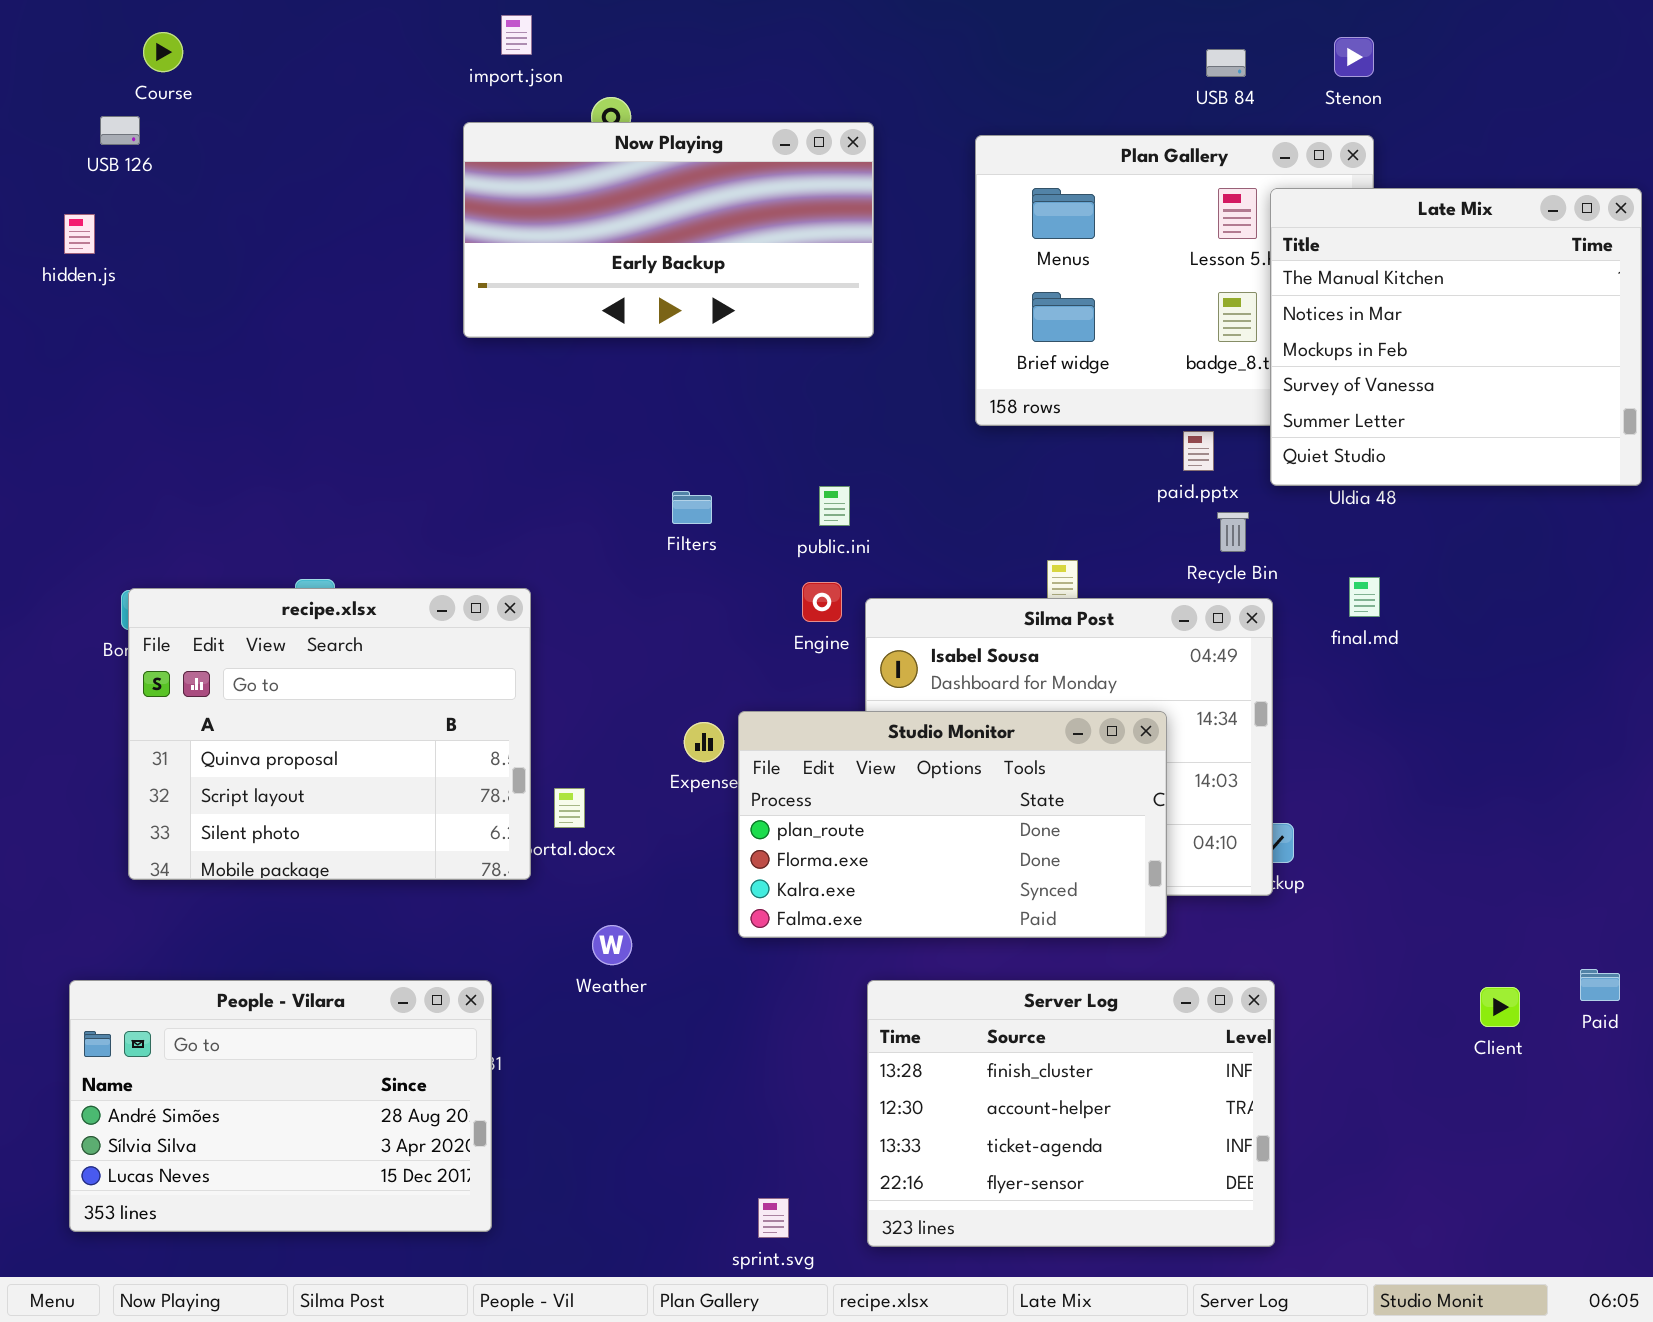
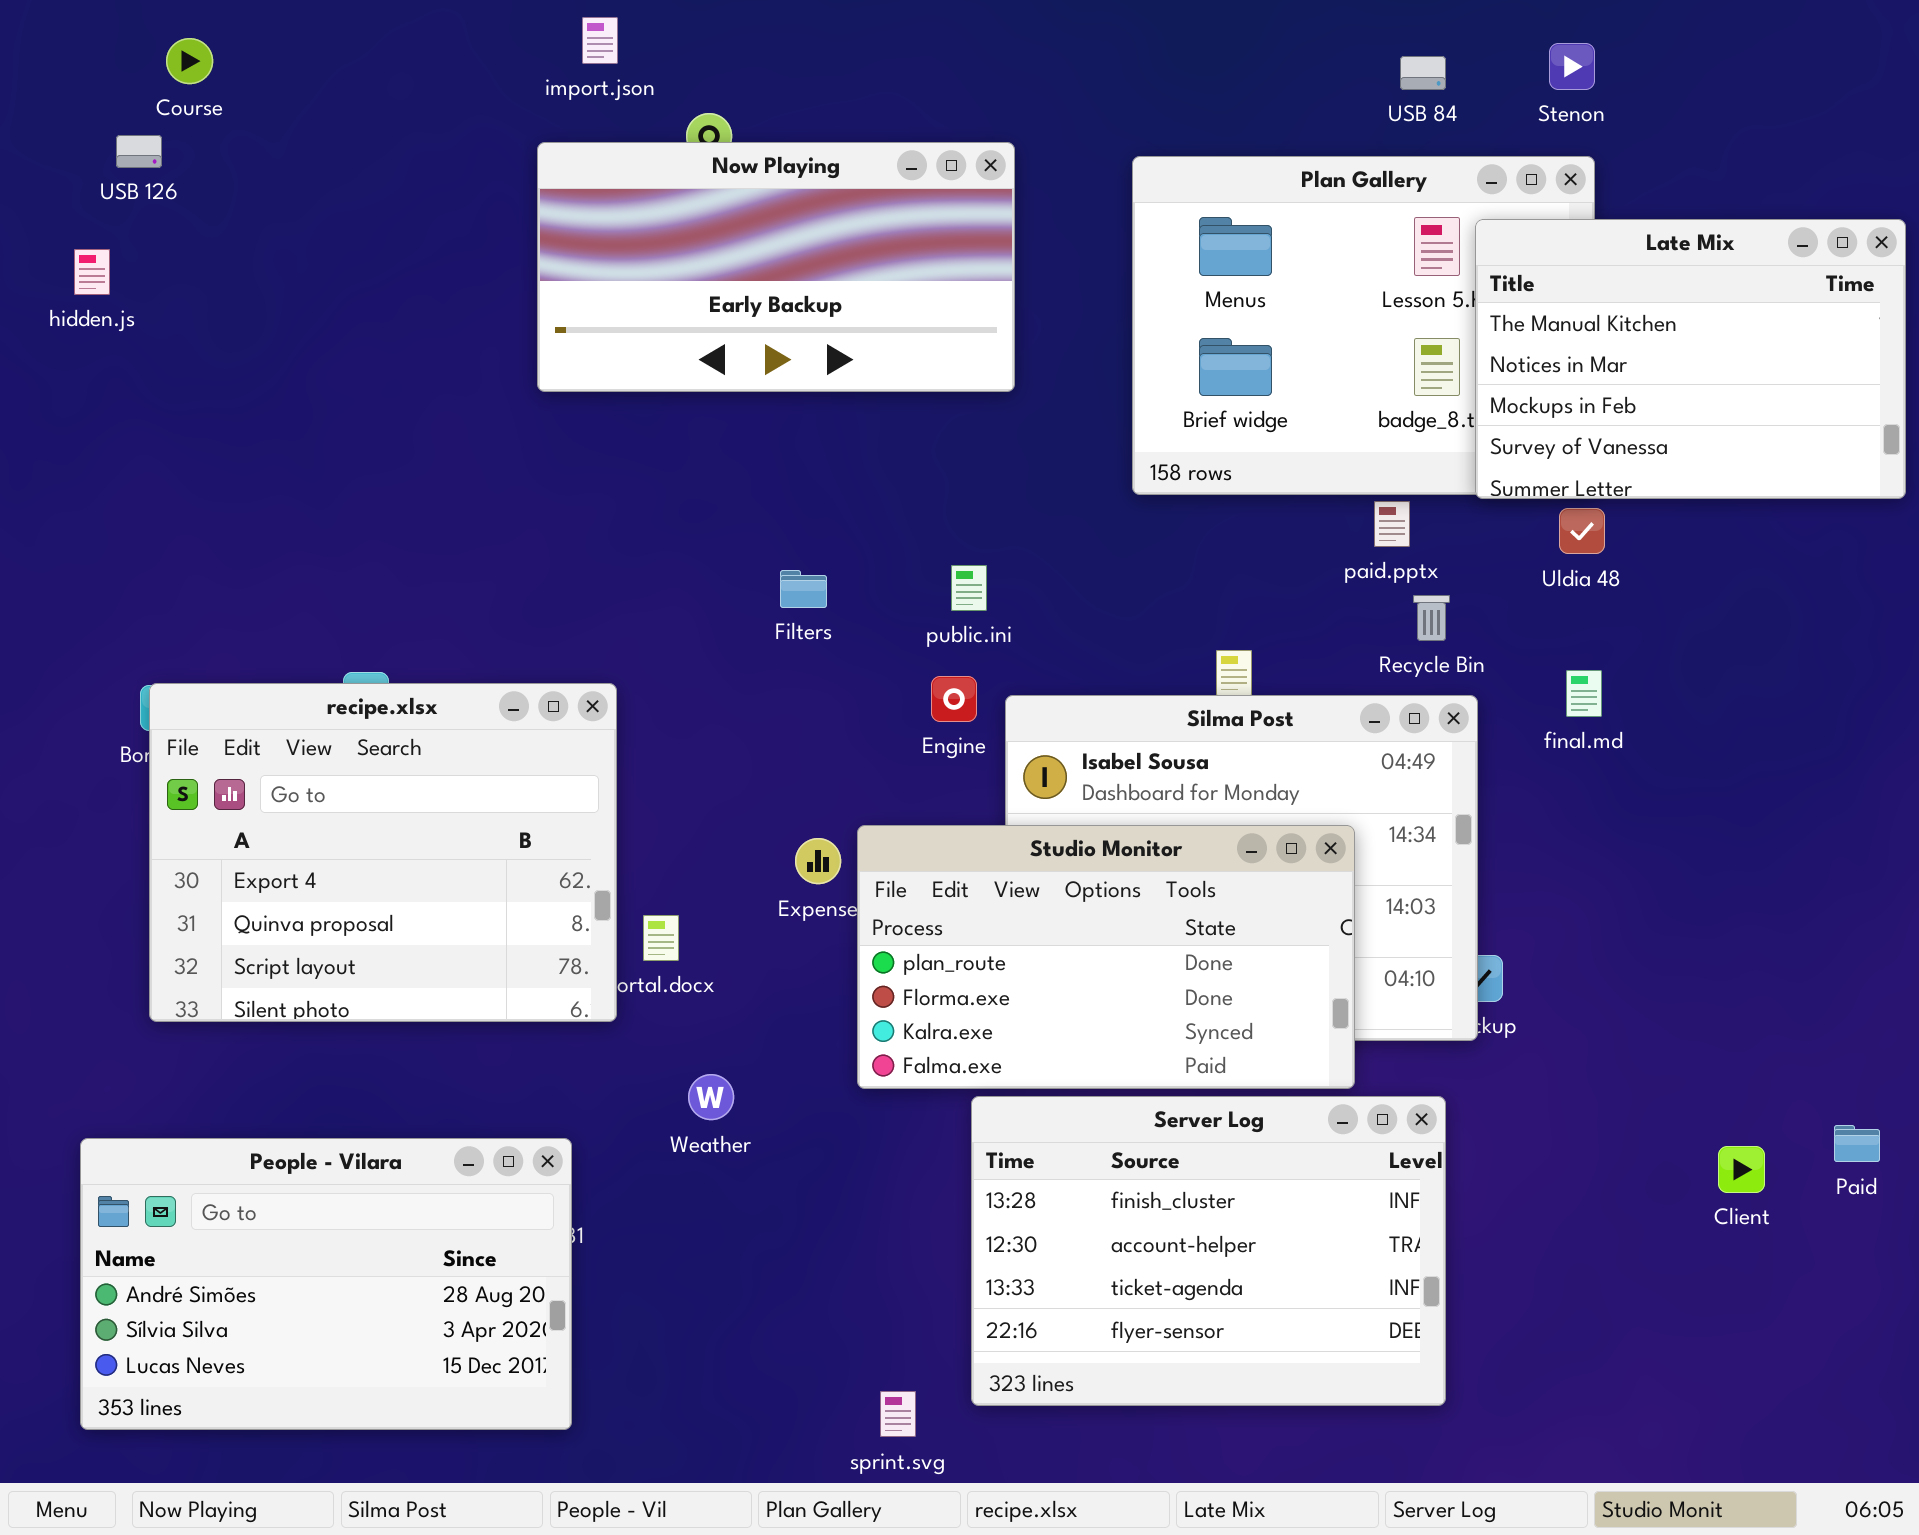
Late Mix: [1270,188,1642,486] -> [1475,219,1906,499], resized
recipe.xlsx: [128,588,531,880] -> [149,683,617,1022], scrolled up 1 row
Server Log: [867,980,1275,1247] -> [971,1096,1446,1406], moved

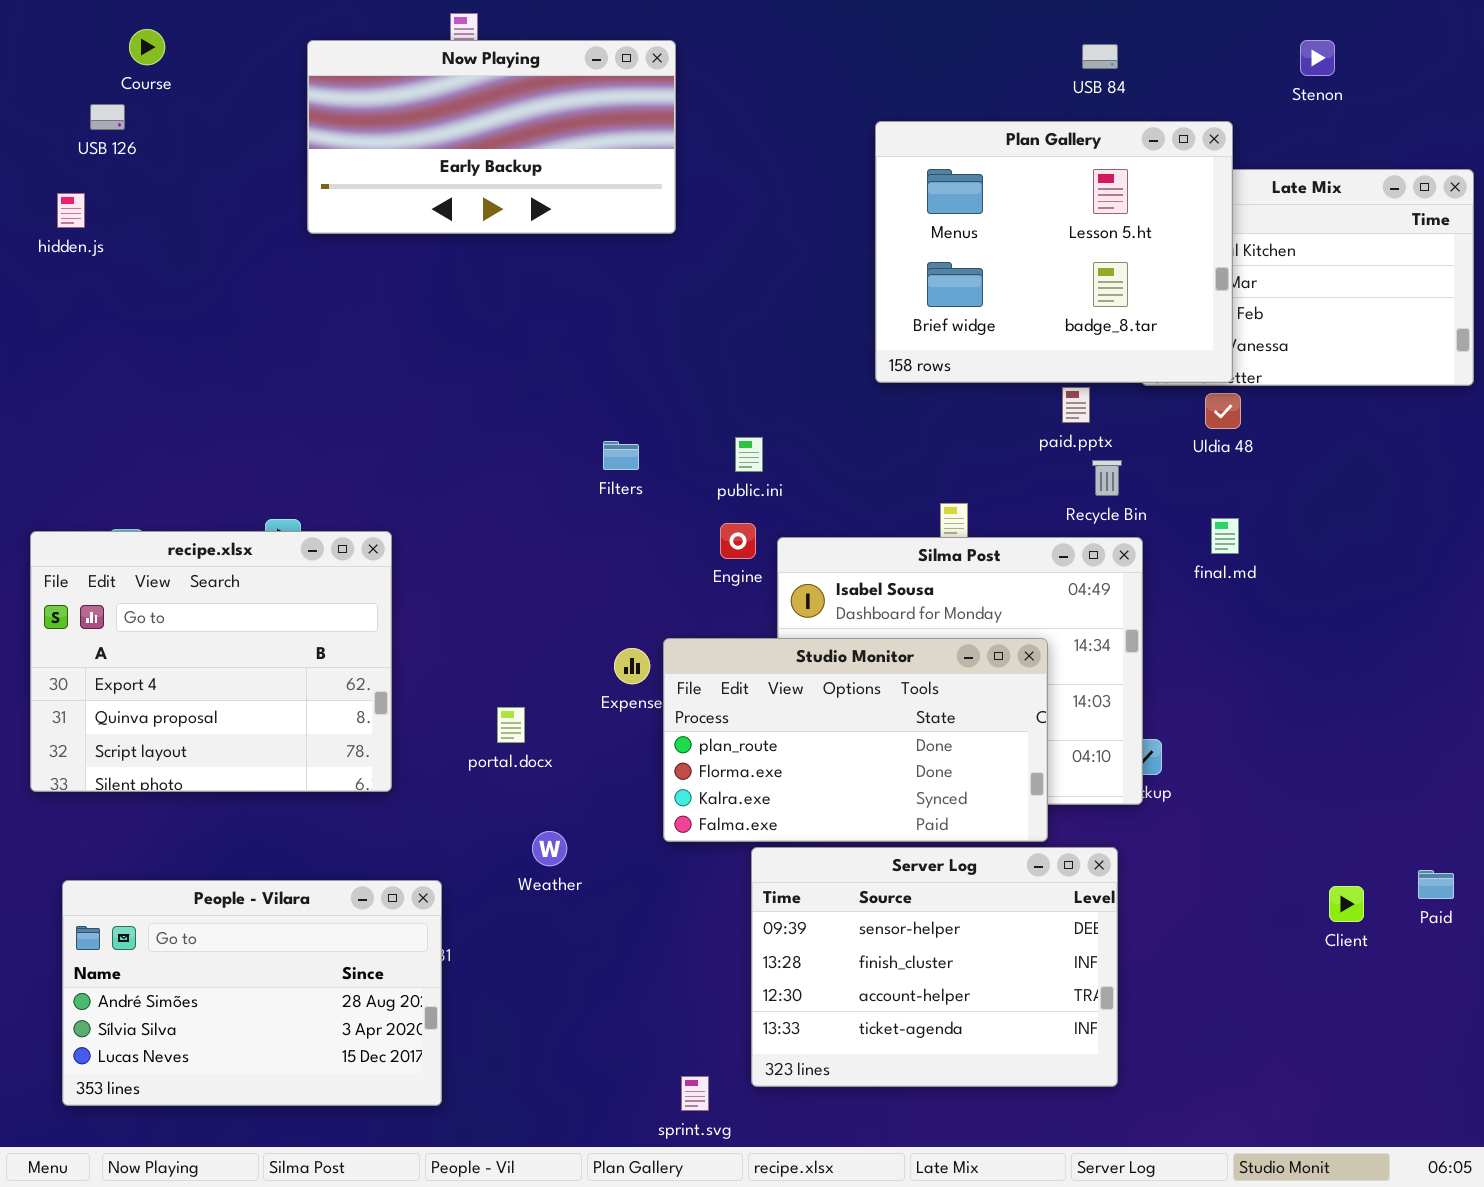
Stenon: [1549,43,1595,90] -> [1300,40,1335,76], moved
Now Playing: [537,142,1015,392] -> [307,40,676,234], moved
Plan Gallery: [1132,156,1595,495] -> [875,121,1233,383], raised
recipe.xlsx: [149,683,617,1022] -> [30,531,392,792], moved
Server Log: [971,1096,1446,1406] -> [751,847,1118,1087], scrolled up 1 row

